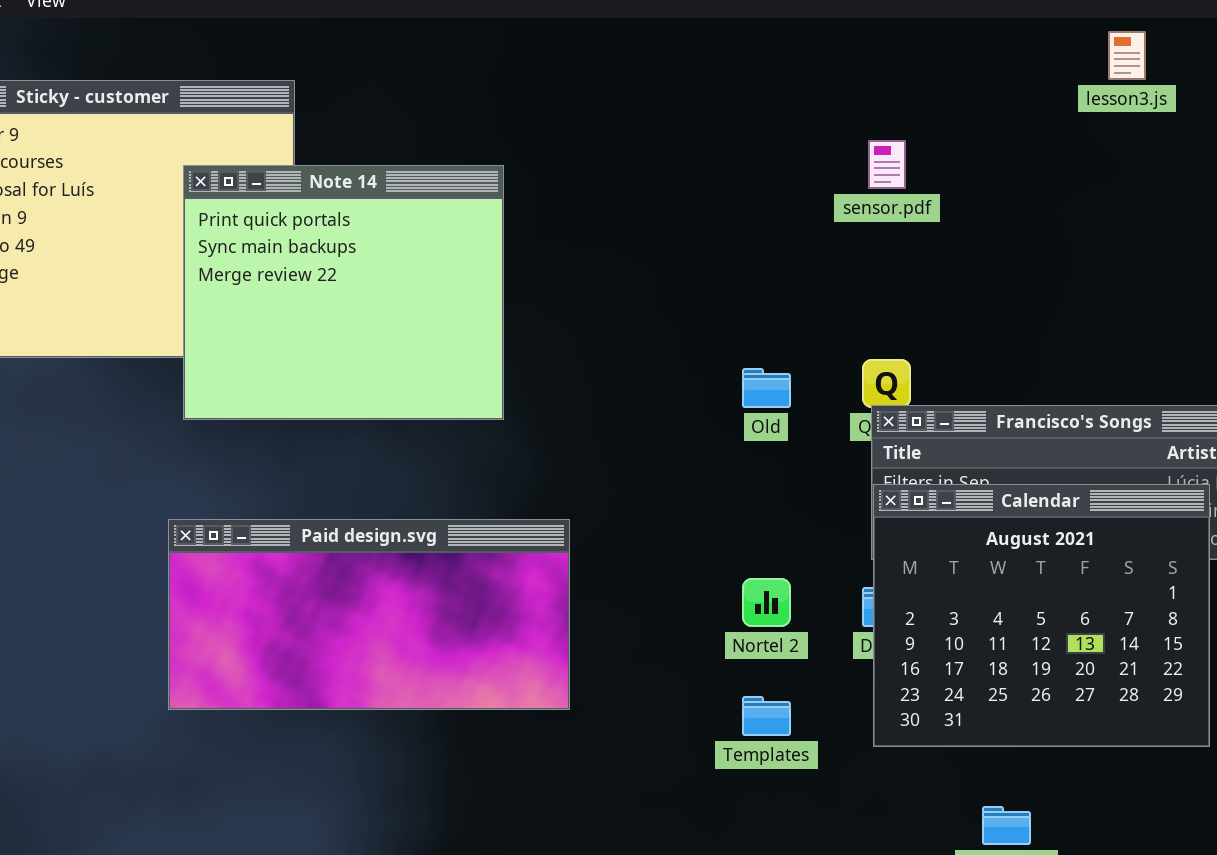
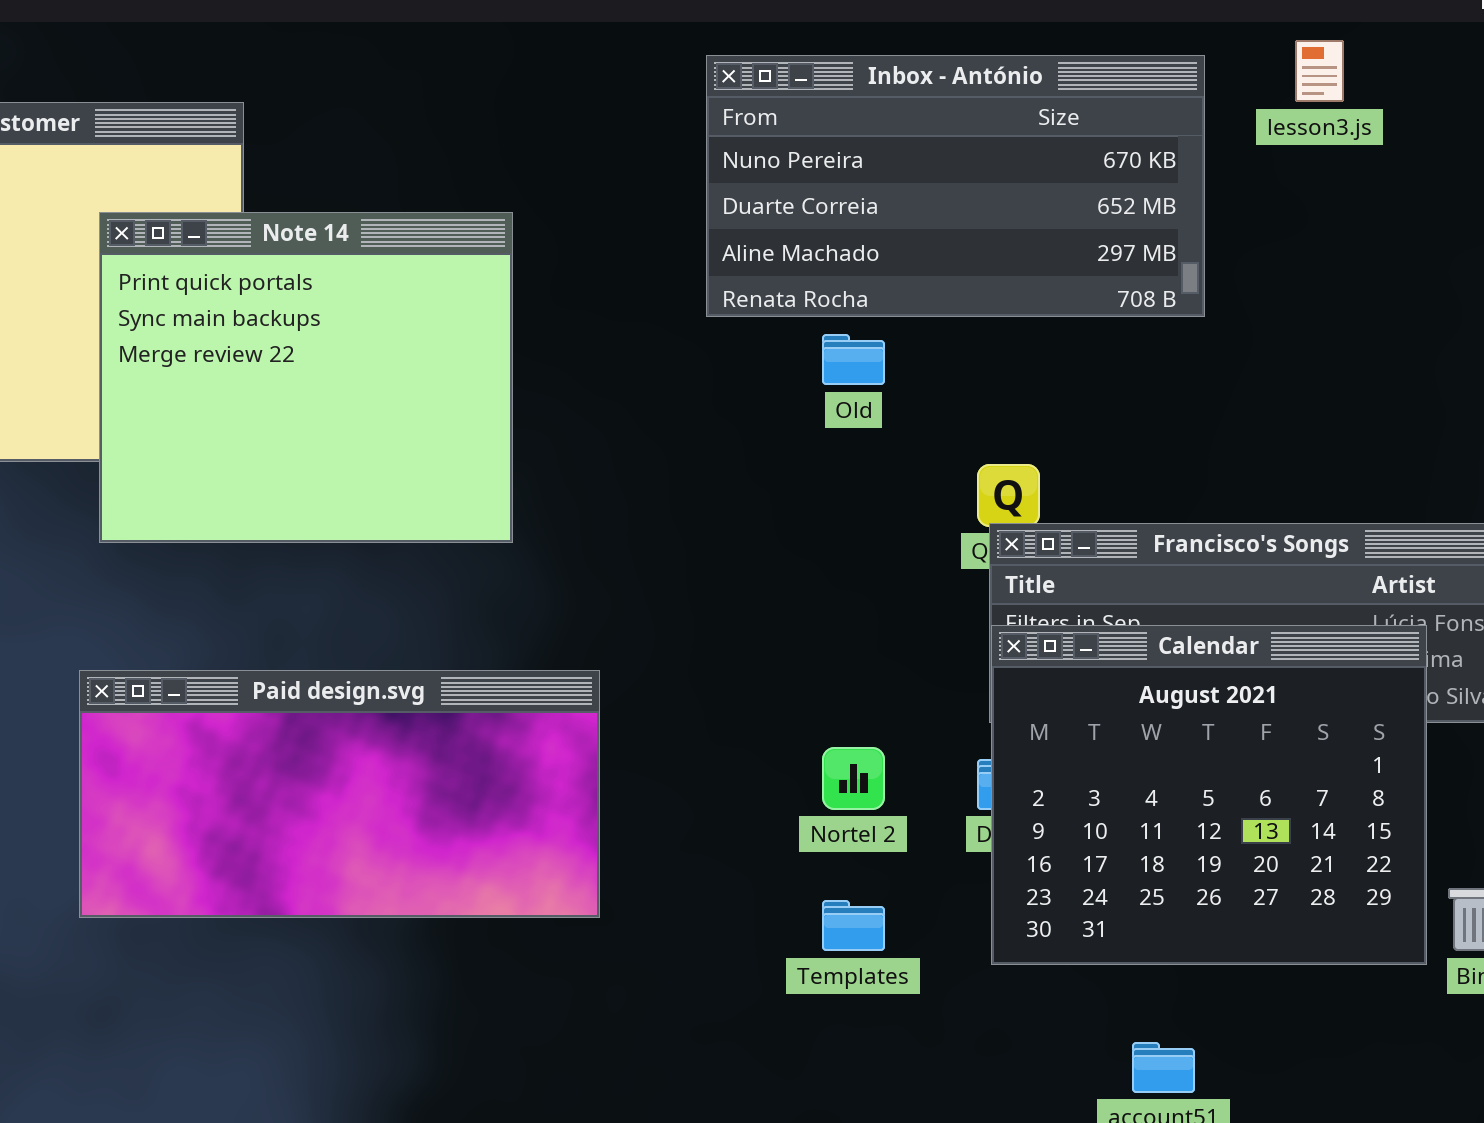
Inbox - António: none -> [706,55,1205,317], opened
Old: [742,368,791,408] -> [822,334,885,385], moved

